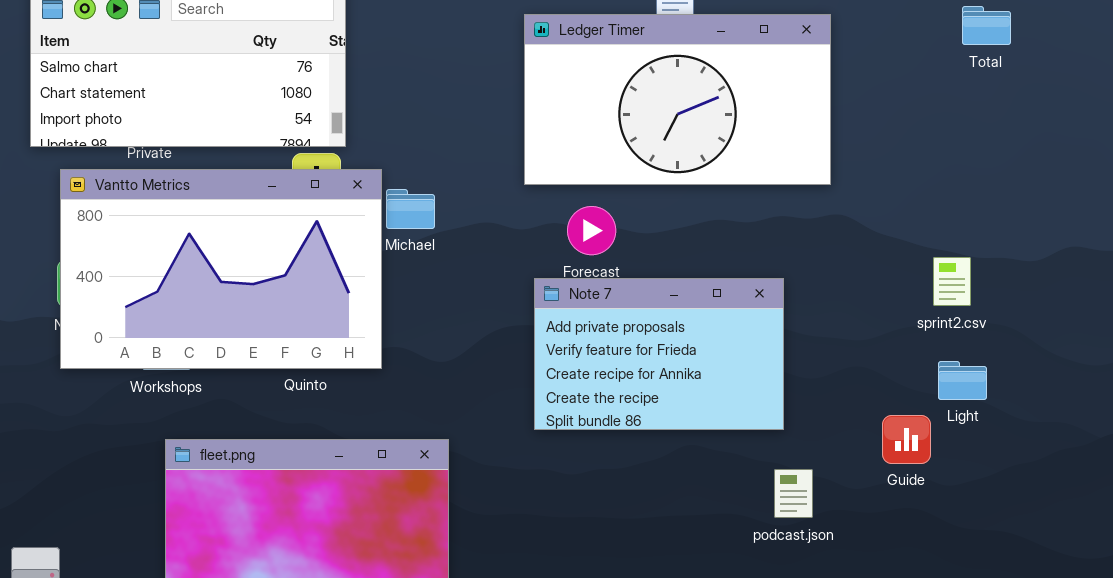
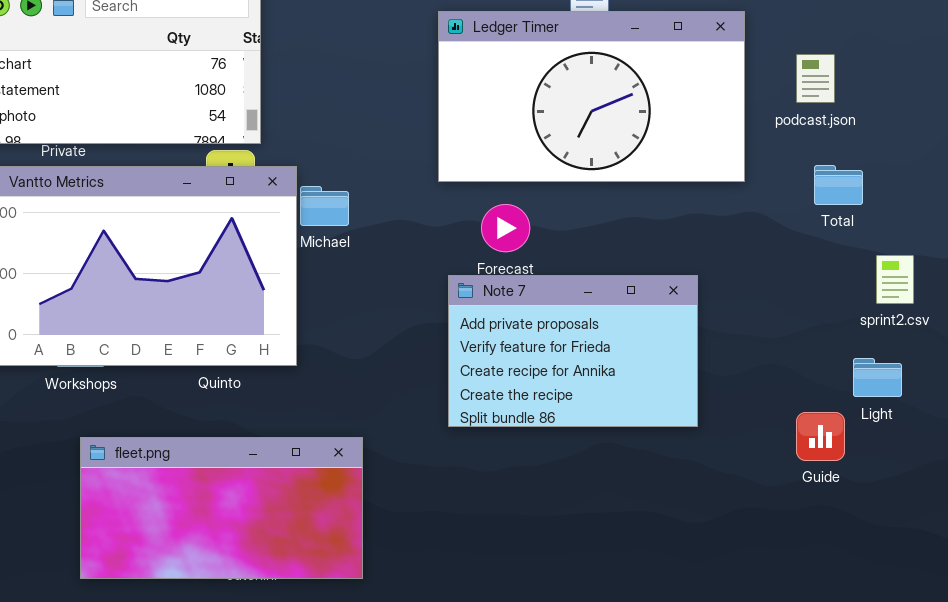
Total: [962,6,1011,45] -> [814,165,863,205], moved
sprint2.csv: [933,257,971,306] -> [876,255,914,304], moved
podcast.json: [774,469,813,518] -> [796,54,835,103], moved

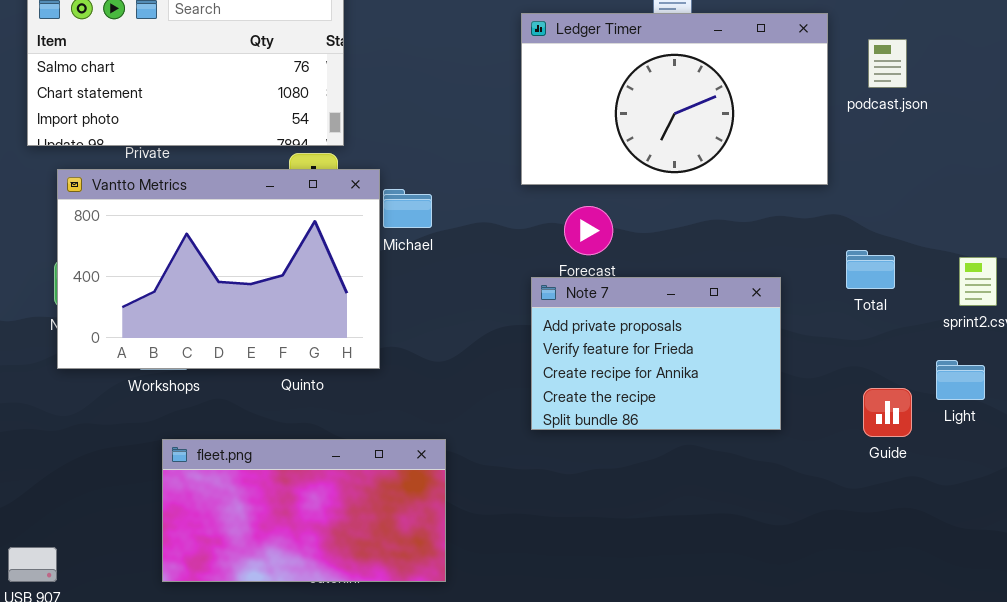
podcast.json: [796,54,835,103] -> [868,39,907,88], moved
Total: [814,165,863,205] -> [846,250,895,289], moved
Guide: [796,412,845,461] -> [863,388,912,437], moved

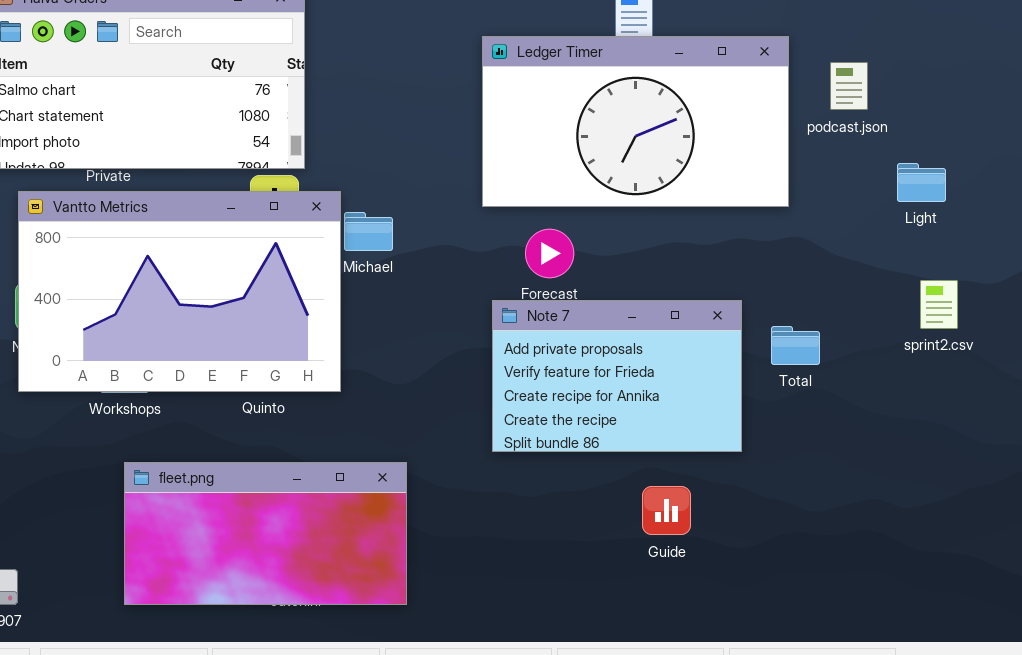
Total: [846,250,895,289] -> [771,326,820,365], moved
Light: [936,360,985,400] -> [897,163,946,202], moved
Guide: [863,388,912,437] -> [642,486,691,535], moved

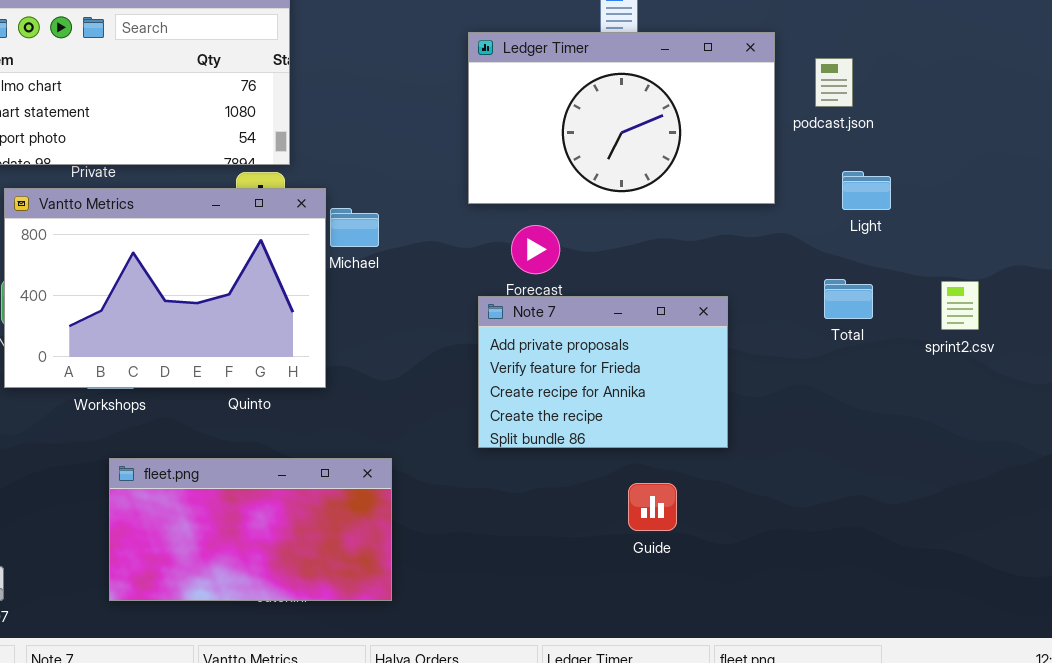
Light: [897,163,946,202] -> [842,171,891,210], moved
sprint2.csv: [920,280,958,329] -> [941,281,979,330], moved
Total: [771,326,820,365] -> [824,279,873,319], moved

